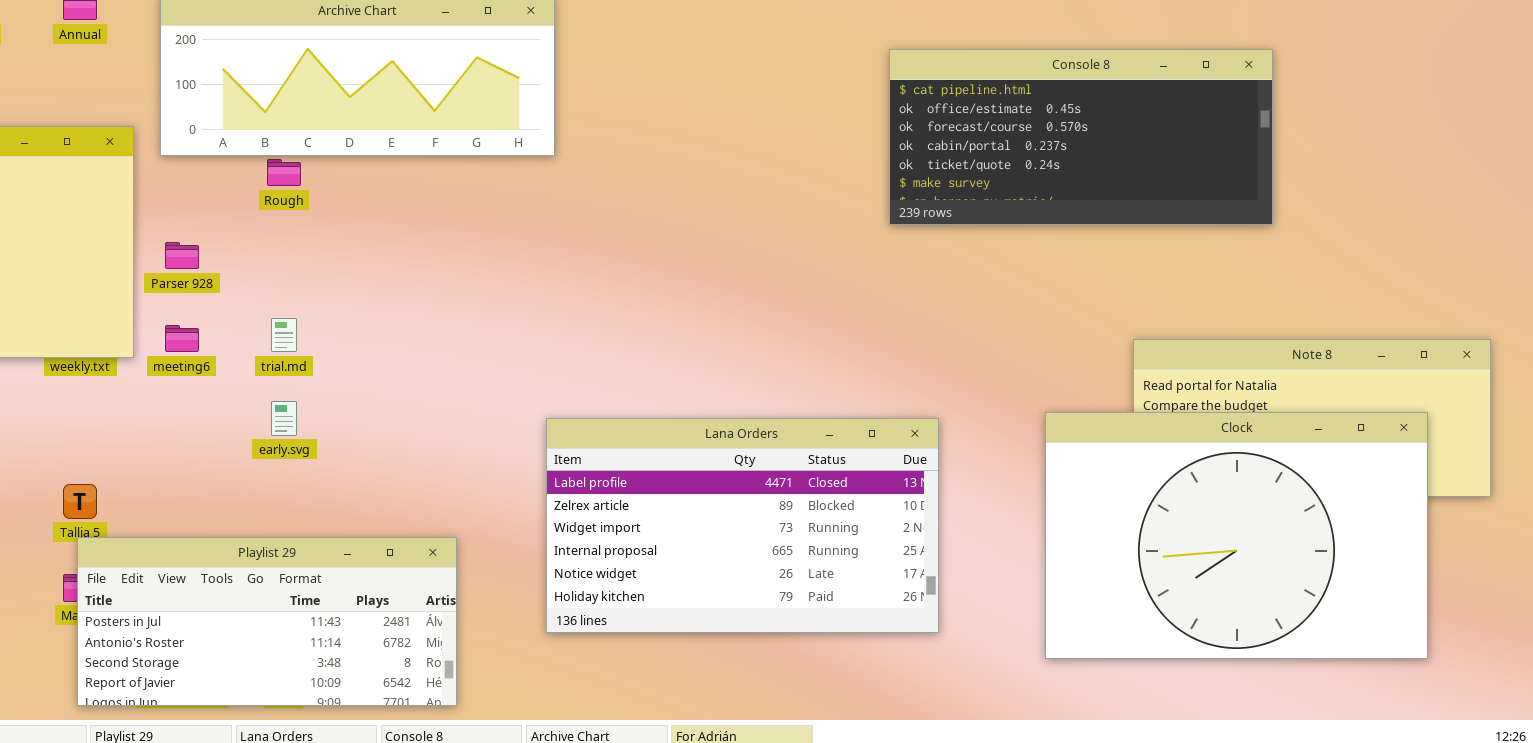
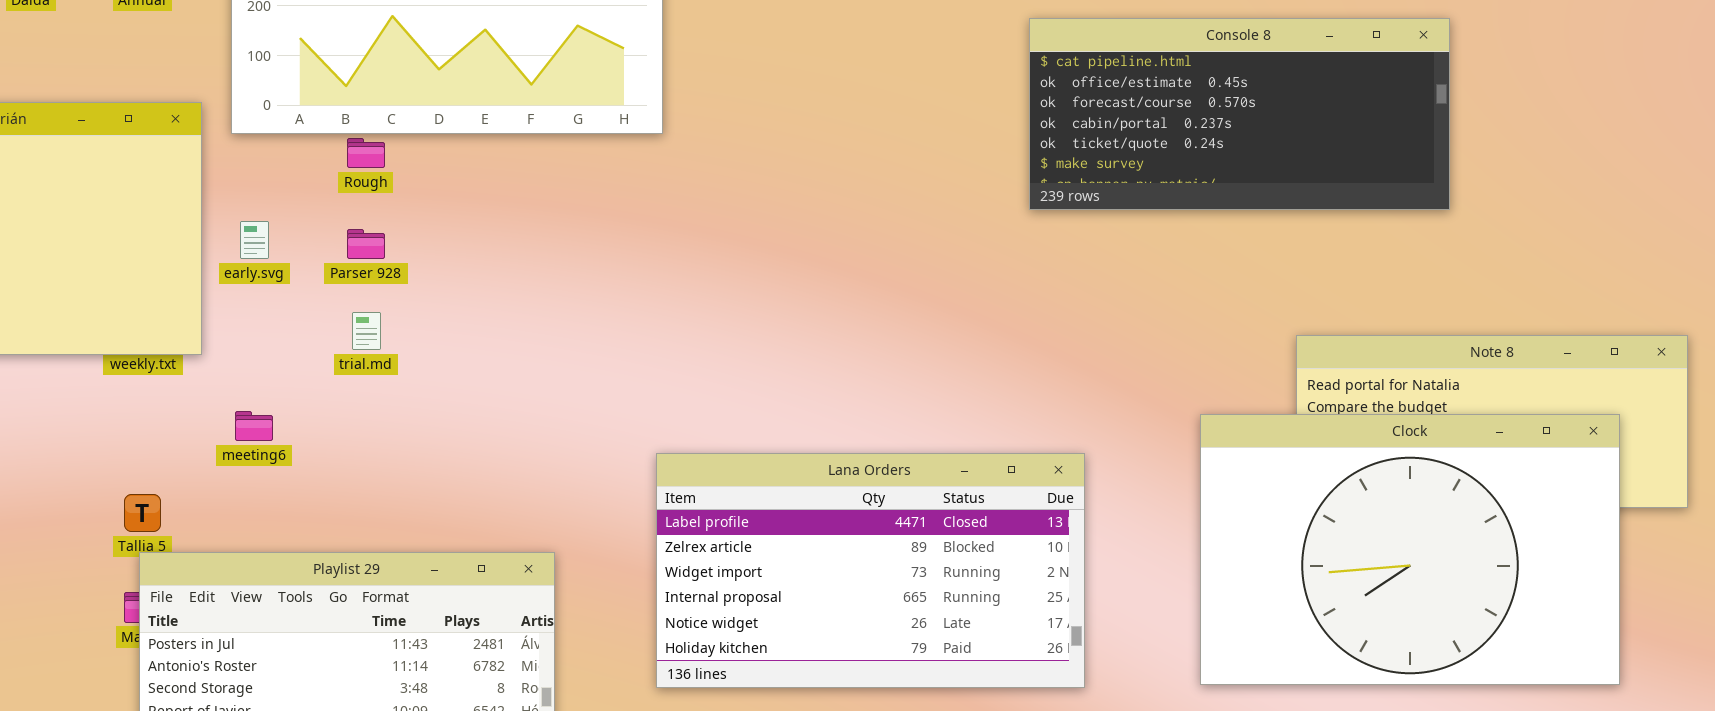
Parser 928: [165,242,199,269] -> [347,229,385,259], moved
meeting6: [165,325,199,352] -> [235,411,273,441], moved
early.svg: [271,401,297,436] -> [240,221,269,259], moved
Lana Orders: [546,418,939,633] -> [656,453,1085,688], moved

